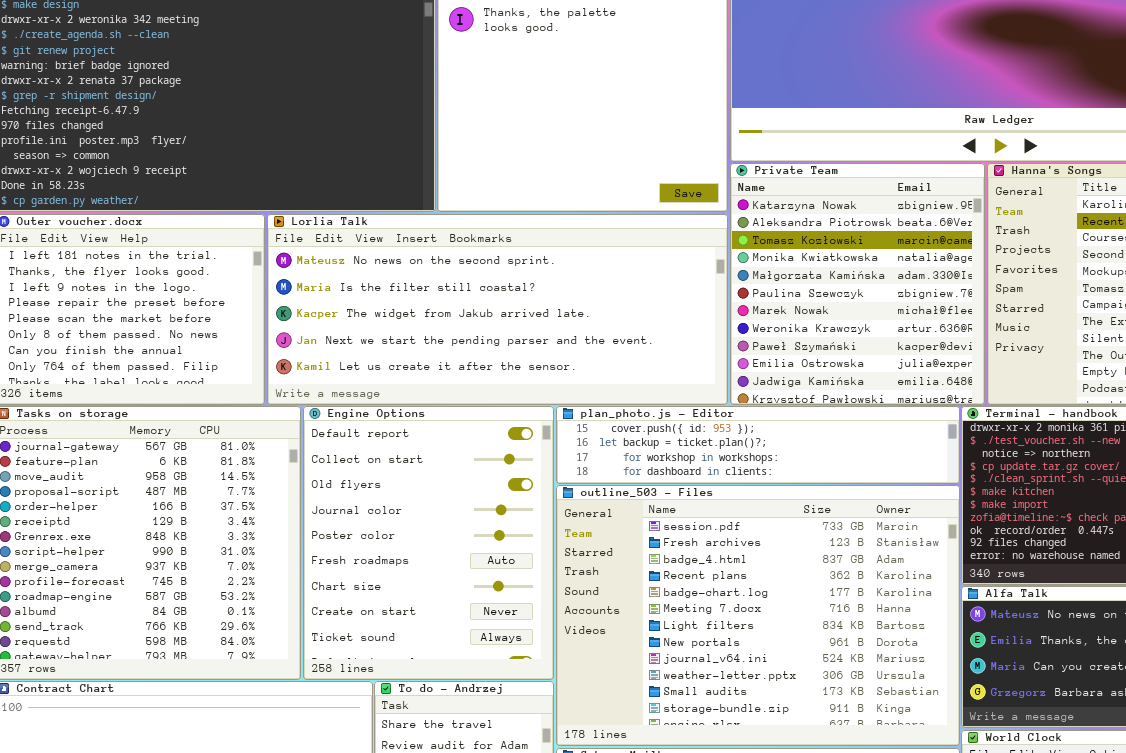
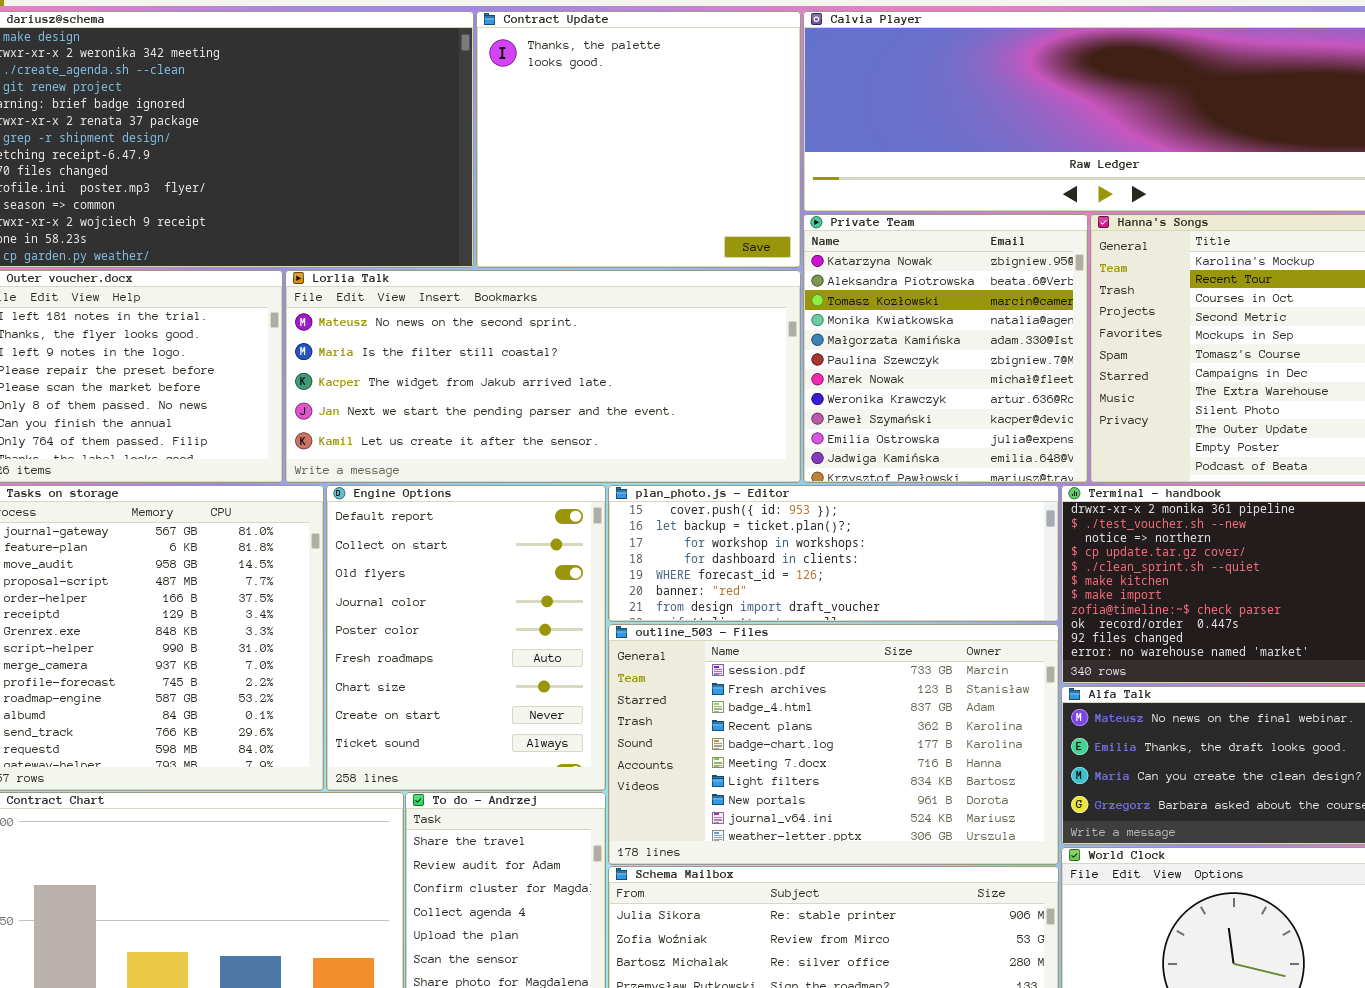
plan_photo.js - Editor: [556,406,960,484] -> [608,485,1059,622], resized
outline_503 - Files: [556,485,960,746] -> [608,624,1059,865], resized

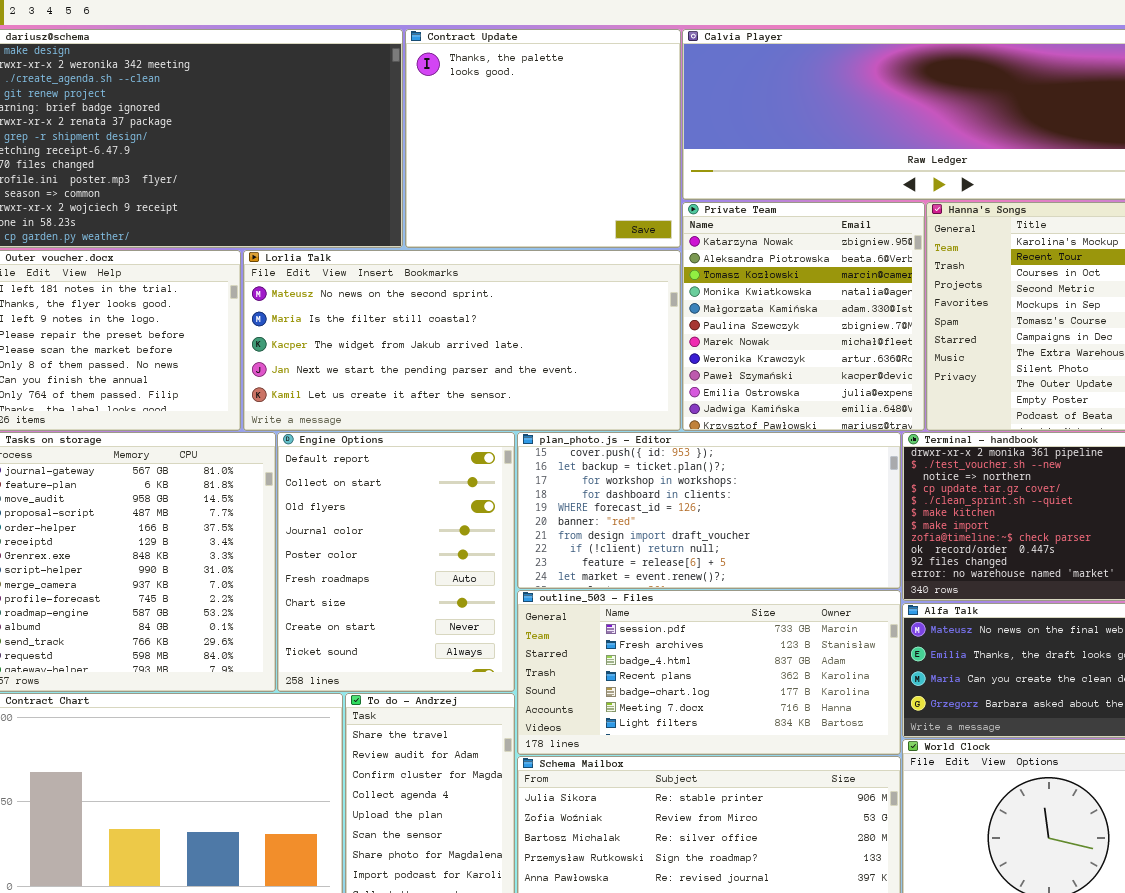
plan_photo.js - Editor: [608,485,1059,622] -> [517,432,901,589], resized
outline_503 - Files: [608,624,1059,865] -> [517,590,901,755], resized

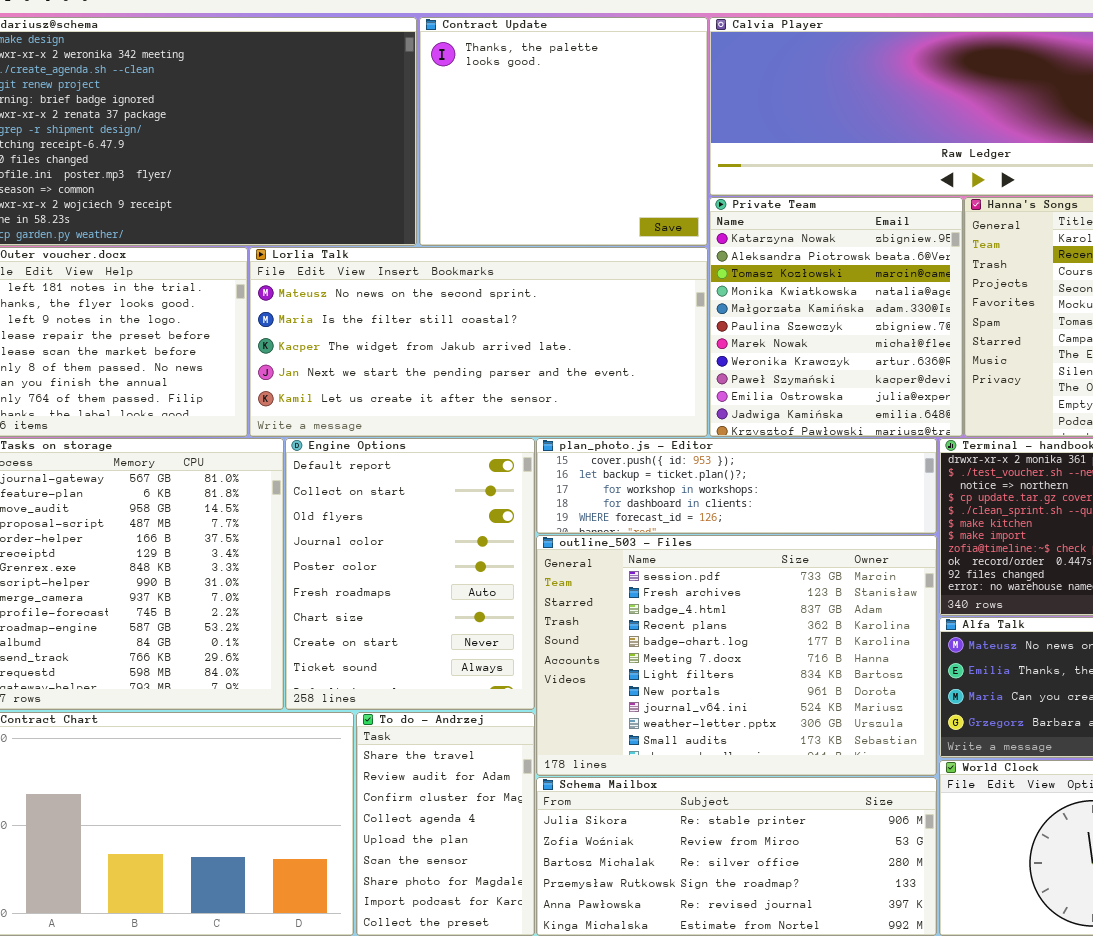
plan_photo.js - Editor: [517,432,901,589] -> [536,438,937,534], resized
outline_503 - Files: [517,590,901,755] -> [536,535,937,776], resized

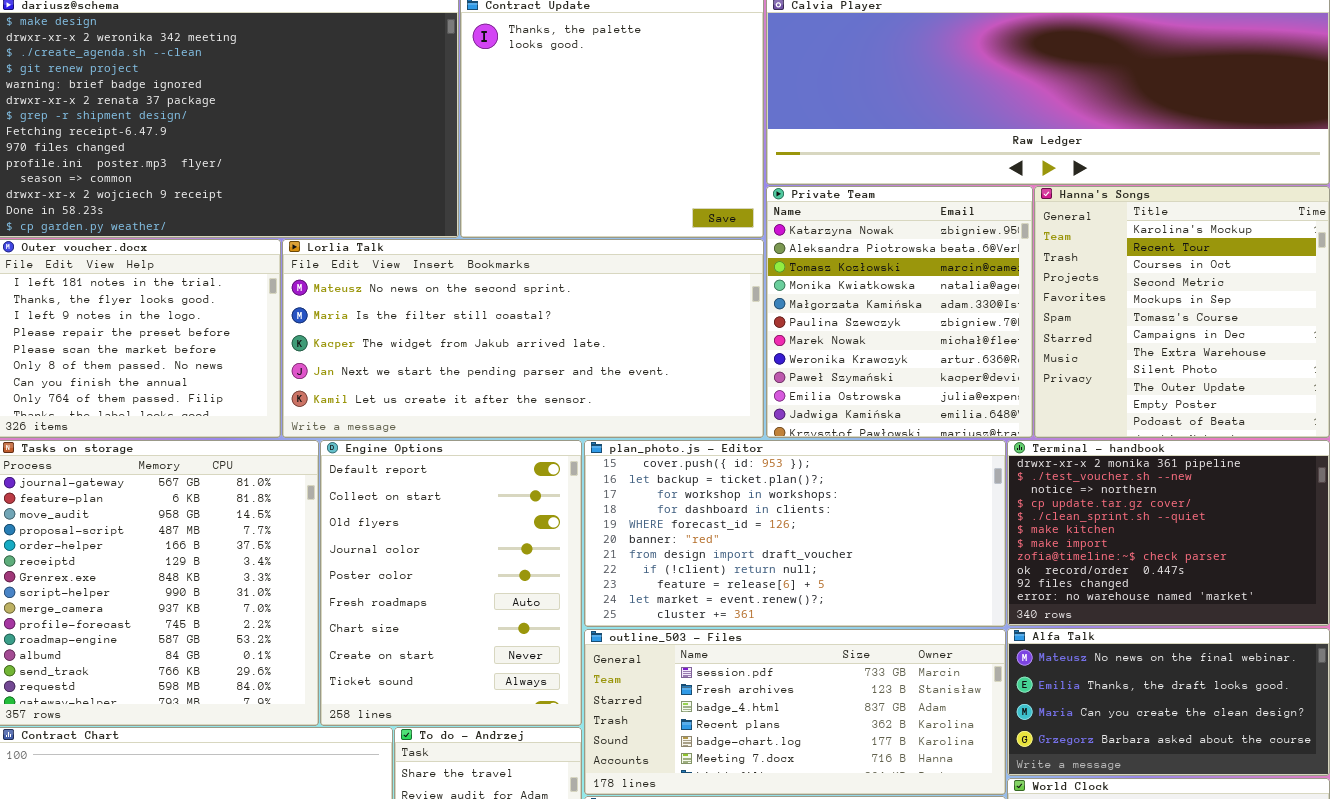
plan_photo.js - Editor: [536,438,937,534] -> [584,440,1006,627], resized
outline_503 - Files: [536,535,937,776] -> [584,629,1006,795], resized

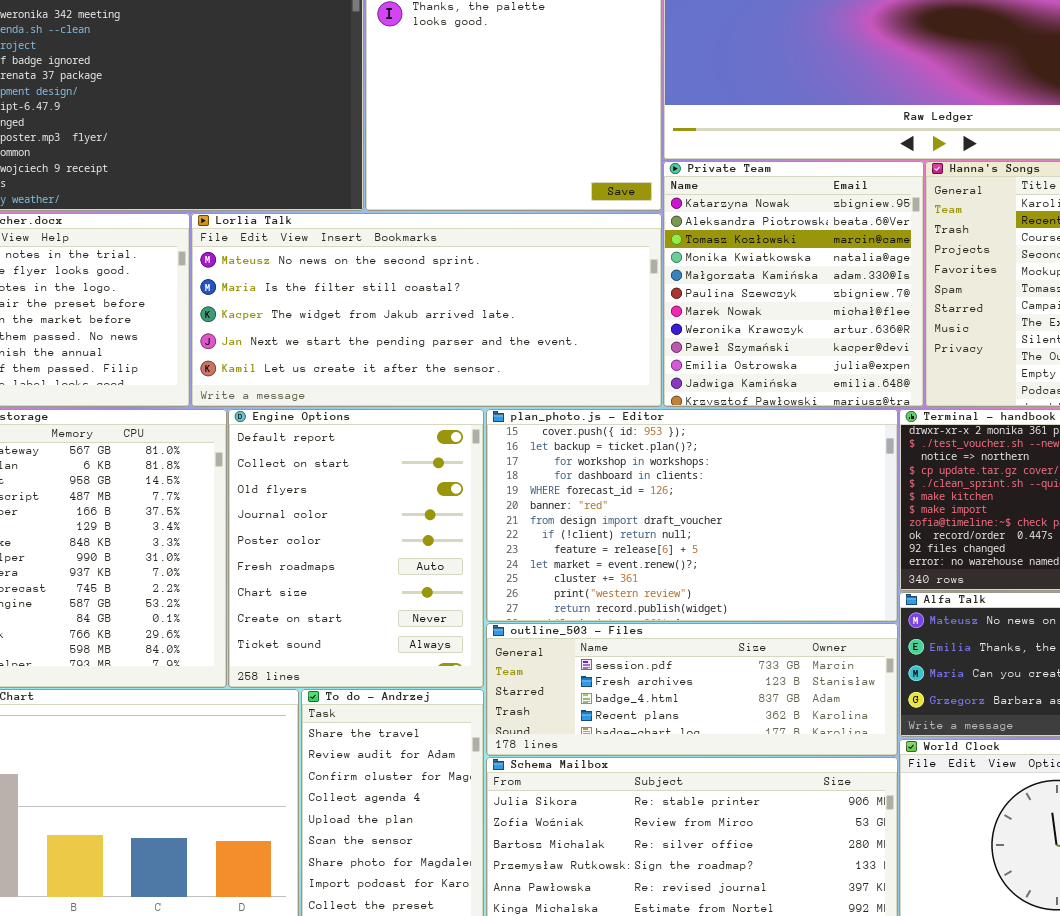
plan_photo.js - Editor: [584,440,1006,627] -> [486,409,898,622], resized
outline_503 - Files: [584,629,1006,795] -> [486,623,898,756], resized

